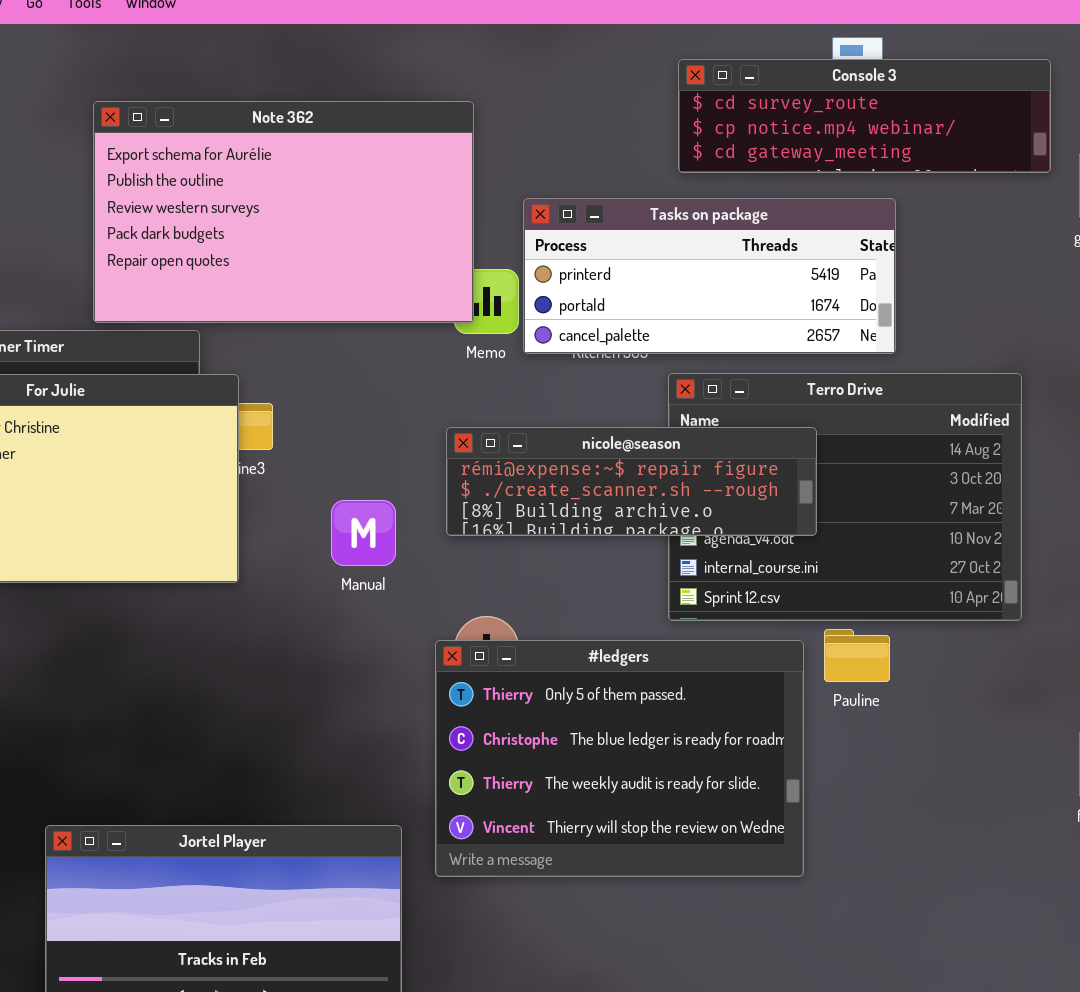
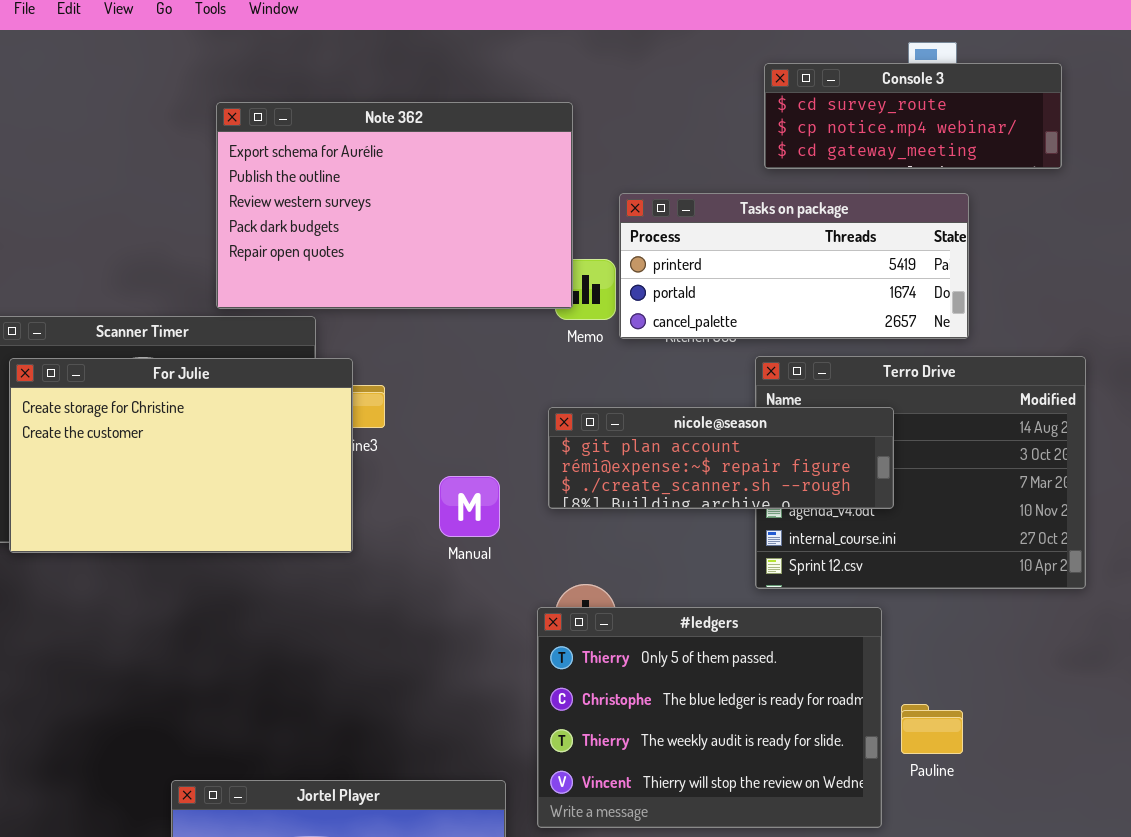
Console 3: [678,59,1051,173] -> [764,63,1062,169], resized
nicole@season: [446,427,817,536] -> [548,407,894,509], scrolled up 1 row
Pauline: [824,629,890,682] -> [901,704,963,754], moved

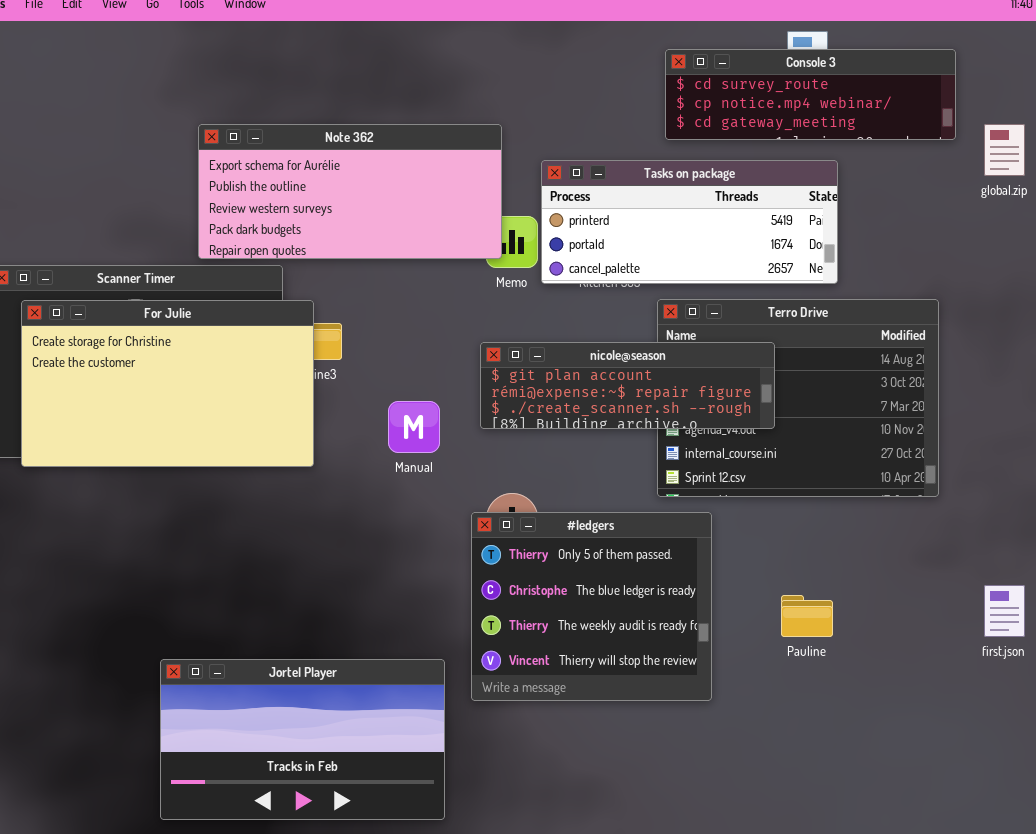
Console 3: [764,63,1062,169] -> [665,49,956,140], resized
Note 362: [216,102,573,309] -> [198,124,502,259], resized
#ledgers: [537,607,882,828] -> [471,512,712,701], resized

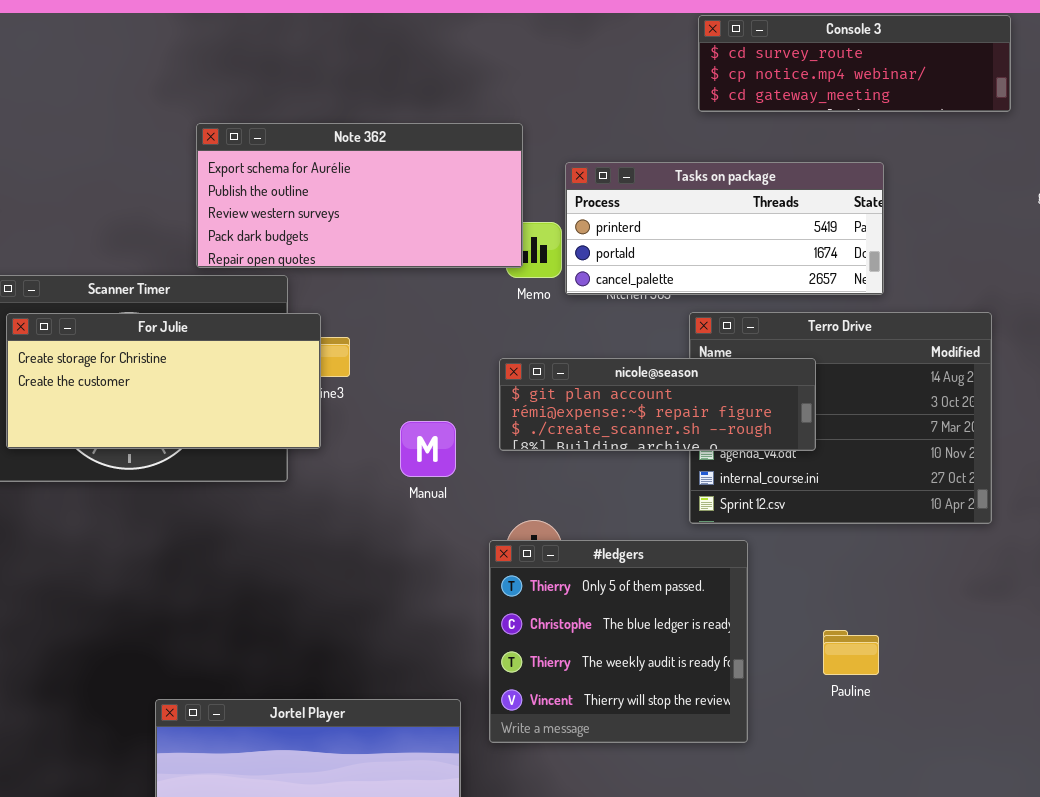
Console 3: [665,49,956,140] -> [698,15,1011,112], moved
For Julie: [21,300,314,467] -> [6,313,321,449], resized

